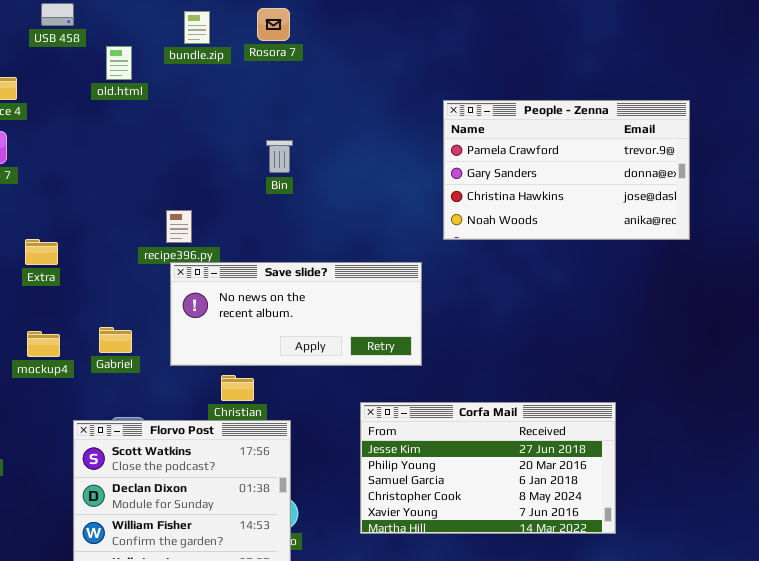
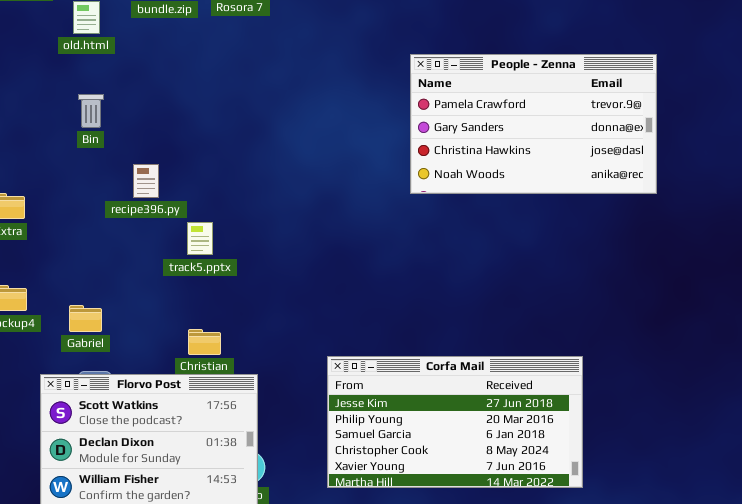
Bin: [266,140,293,173] -> [78,94,104,128], moved
Save slide?: [170,262,422,366] -> none, closed
Gabriel: [99,327,132,353] -> [69,305,102,332], moved

